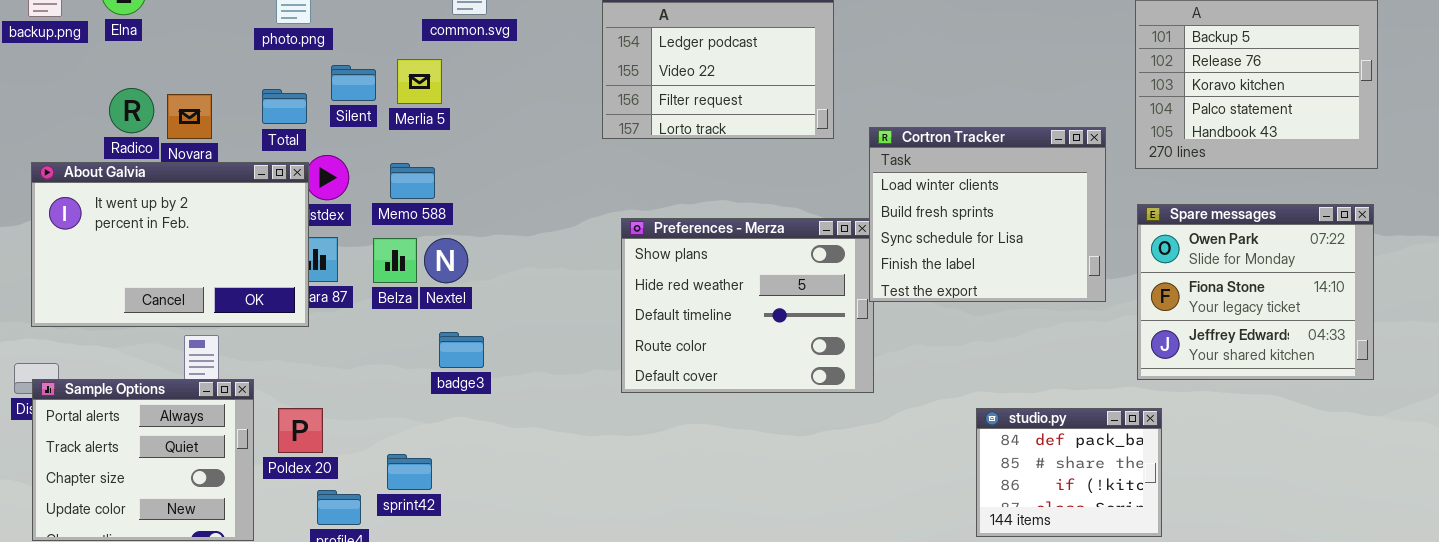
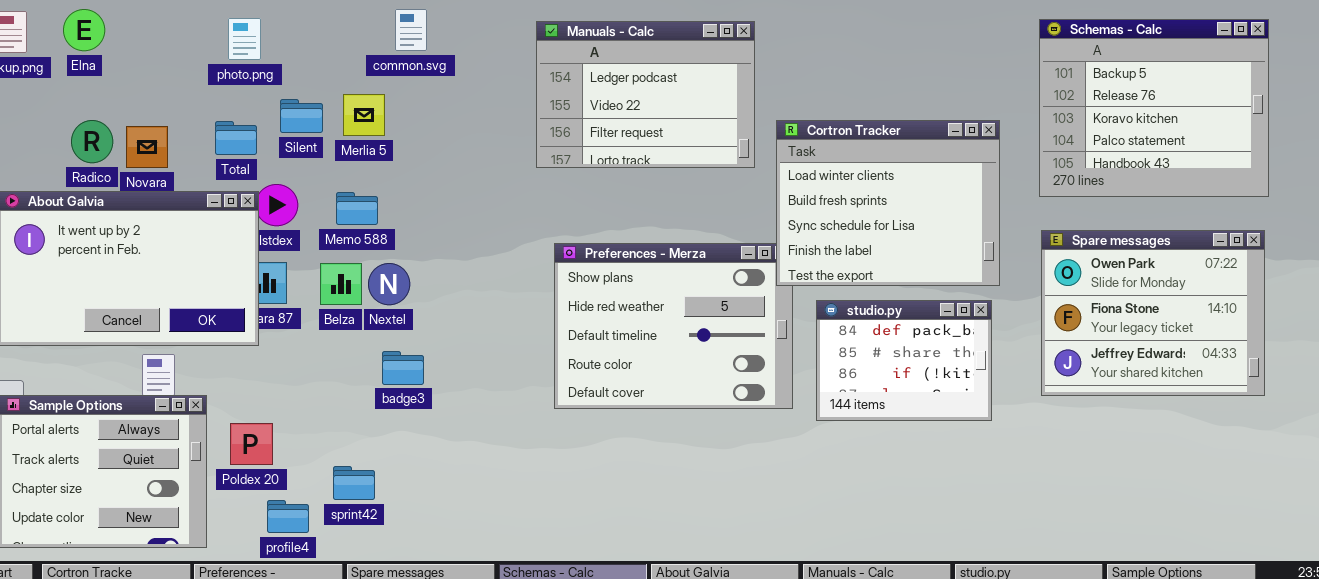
Cortron Tracker: [869,127,1106,302] -> [776,120,1000,286], moved
studio.py: [976,408,1162,537] -> [816,300,992,421], moved

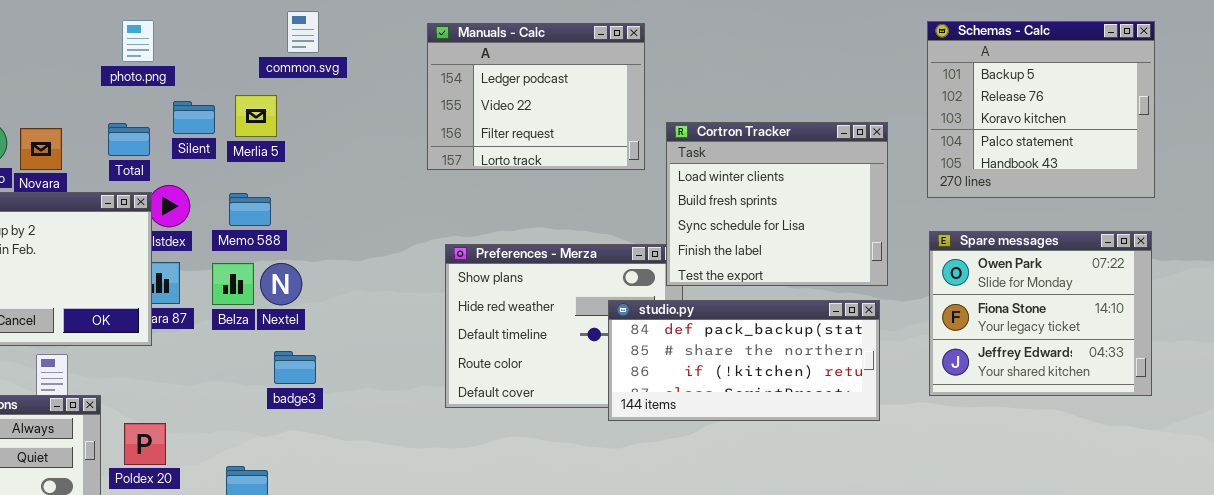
studio.py: [816,300,992,421] -> [608,300,880,421], resized

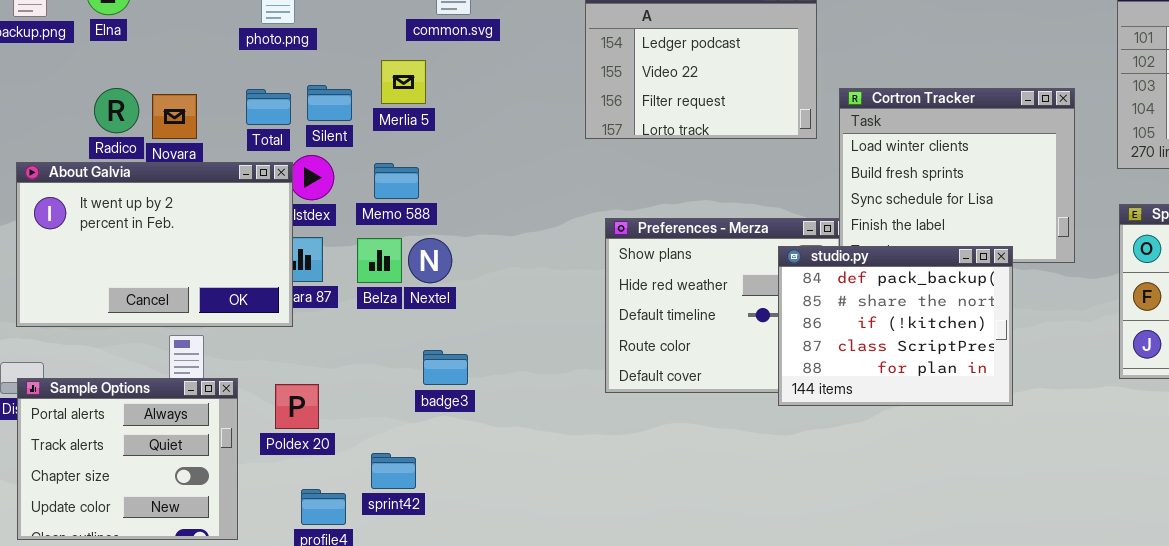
Silent: [173,101,215,134] -> [307,85,352,121], moved
studio.py: [608,300,880,421] -> [778,246,1013,406], resized
badge3: [274,351,316,384] -> [423,350,468,385], moved
Poldex 20: [124,423,166,465] -> [275,384,319,429], moved

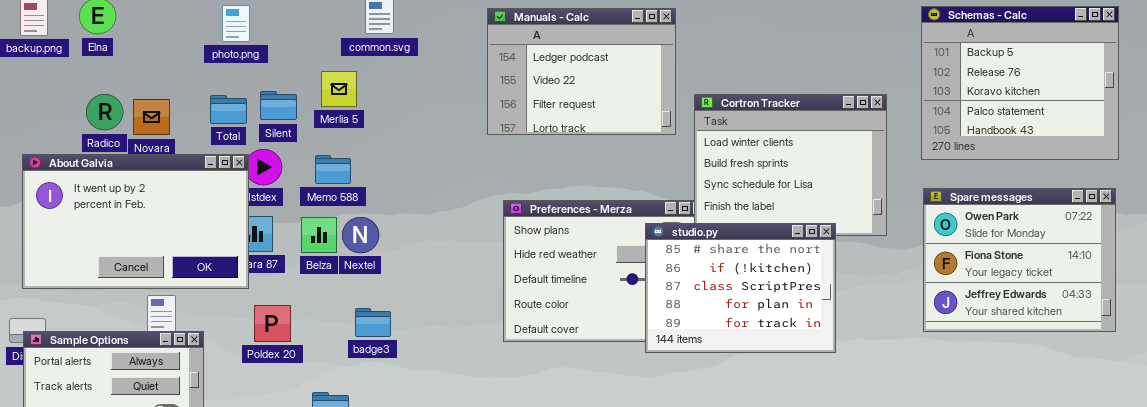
studio.py: [778,246,1013,406] -> [645,223,836,353], scrolled down 1 row
Poldex 20: [275,384,319,429] -> [254,305,291,342], moved

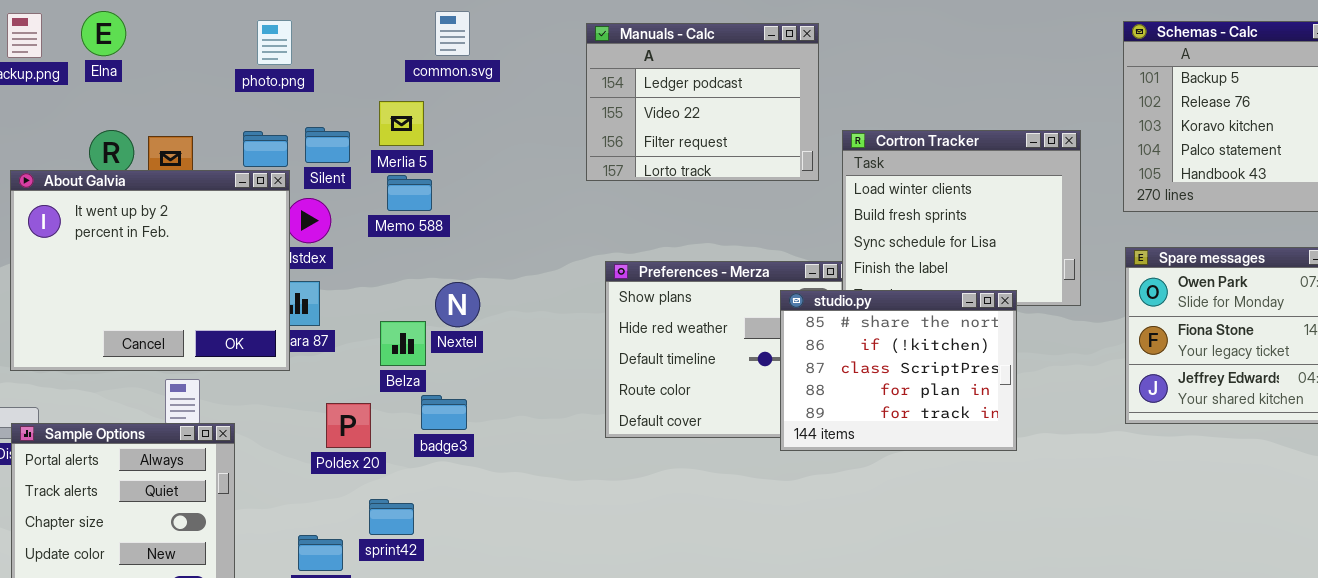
About Galvia: [22,154,249,289] -> [10,170,290,371], resized
Memo 588: [315,155,351,184] -> [387,175,432,211], moved
Belza: [301,217,337,253] -> [380,321,426,366], moved
Nextel: [342,217,379,253] -> [435,282,480,327], moved
Poldex 20: [254,305,291,342] -> [326,403,371,448], moved

